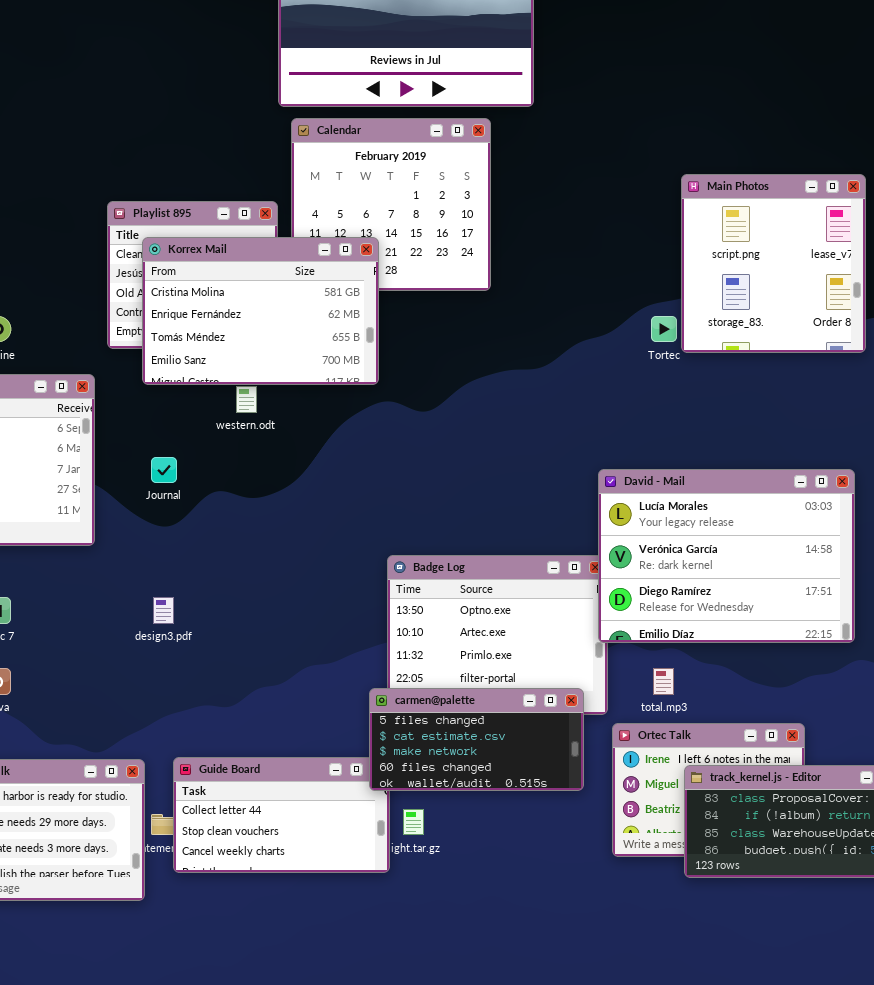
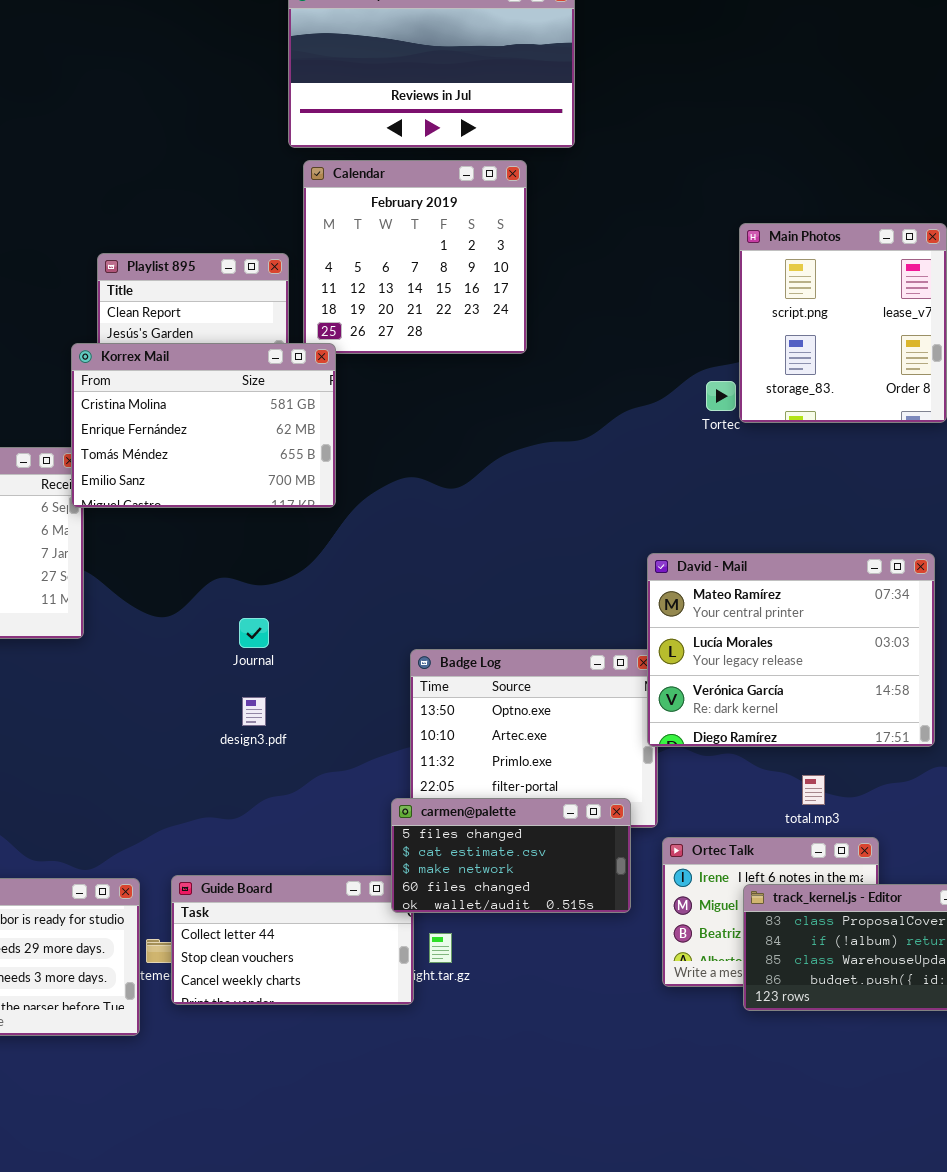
Korrex Mail: [142,237,379,385] -> [71,343,336,508], moved
Journal: [151,457,177,483] -> [239,618,269,648], moved
David - Mail: [598,469,855,643] -> [647,553,935,747], scrolled up 1 row
design3.pdf: [153,597,174,624] -> [242,697,266,726], moved
total.mp3: [653,668,674,695] -> [802,775,825,805], moved

